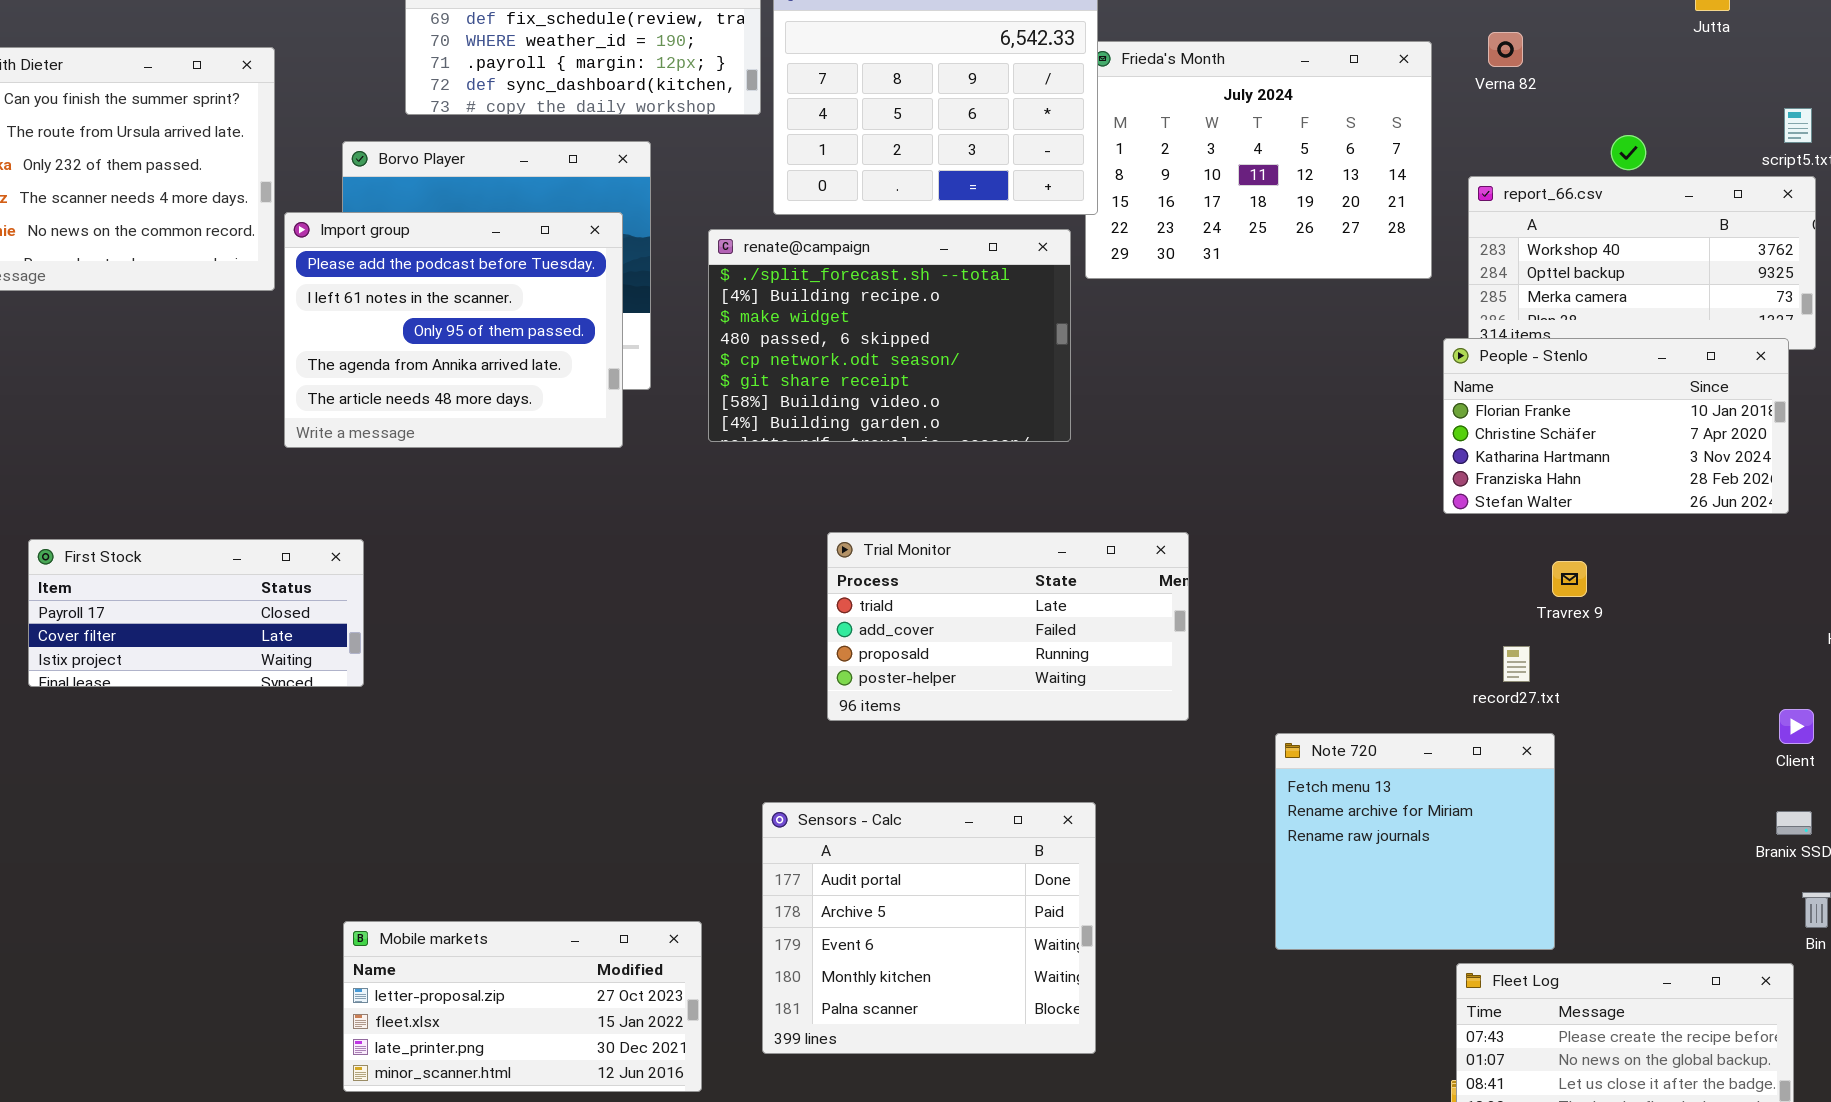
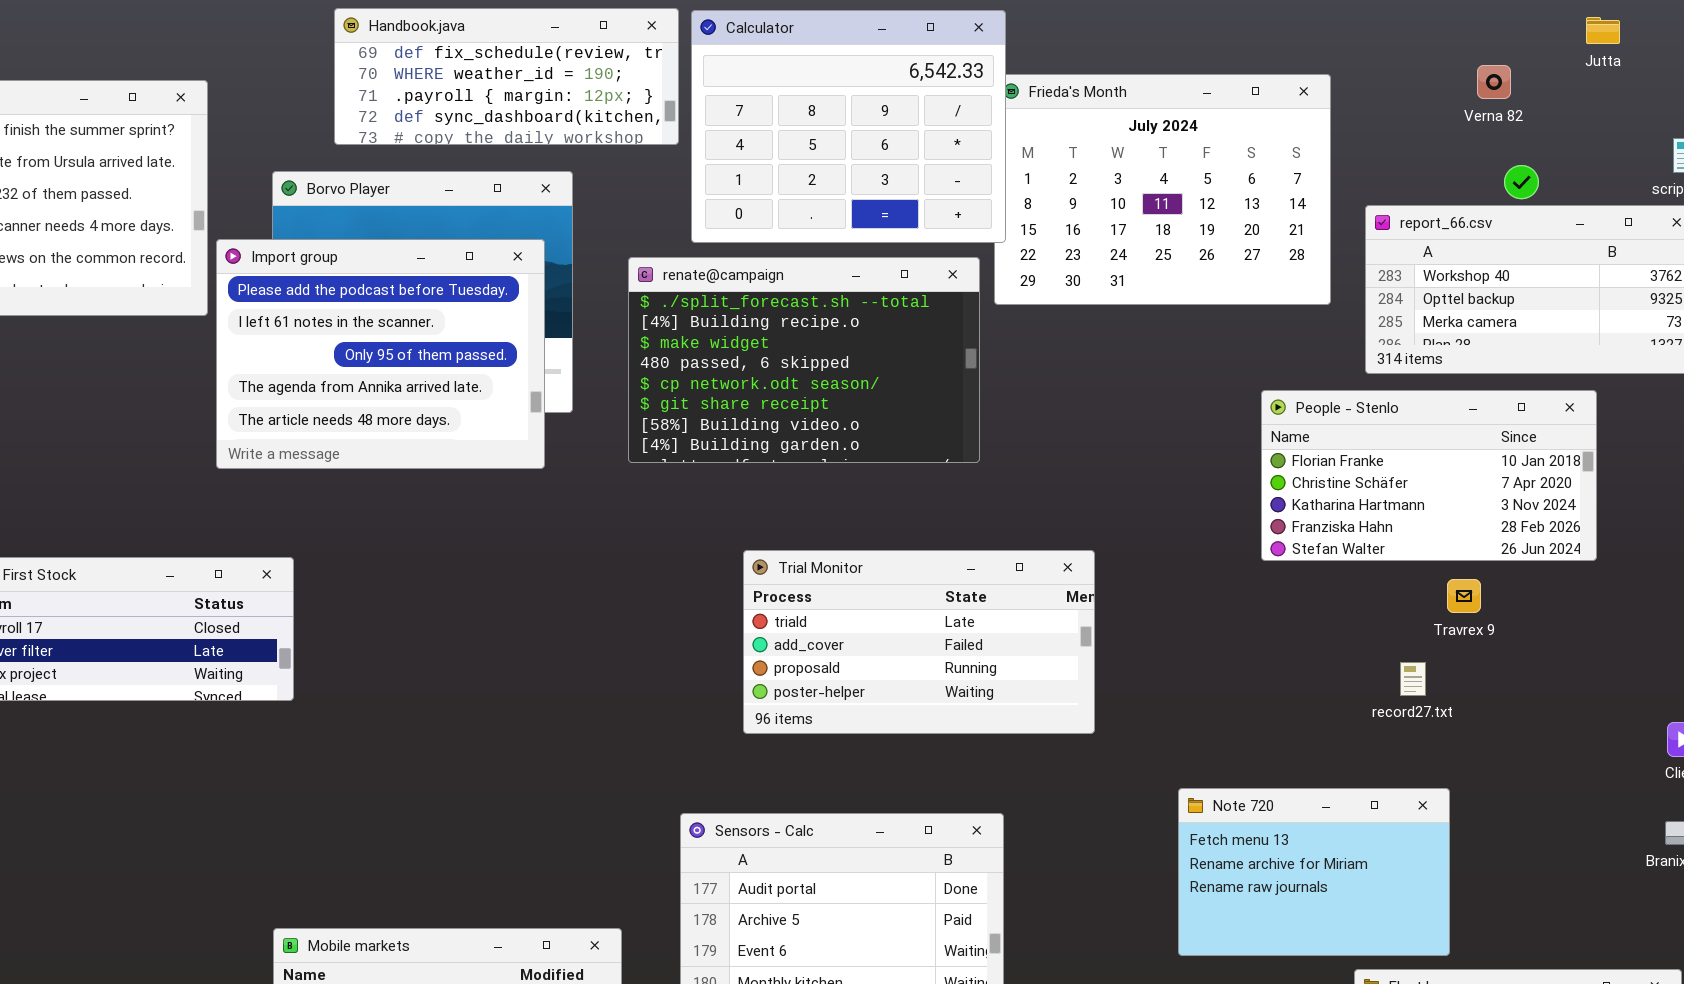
Verna 82: [1488,32,1523,67] -> [1477,65,1511,99], moved
People - Stenlo: [1443,338,1789,514] -> [1261,390,1597,561], moved
Note 720: [1275,733,1555,950] -> [1178,788,1450,956], resized

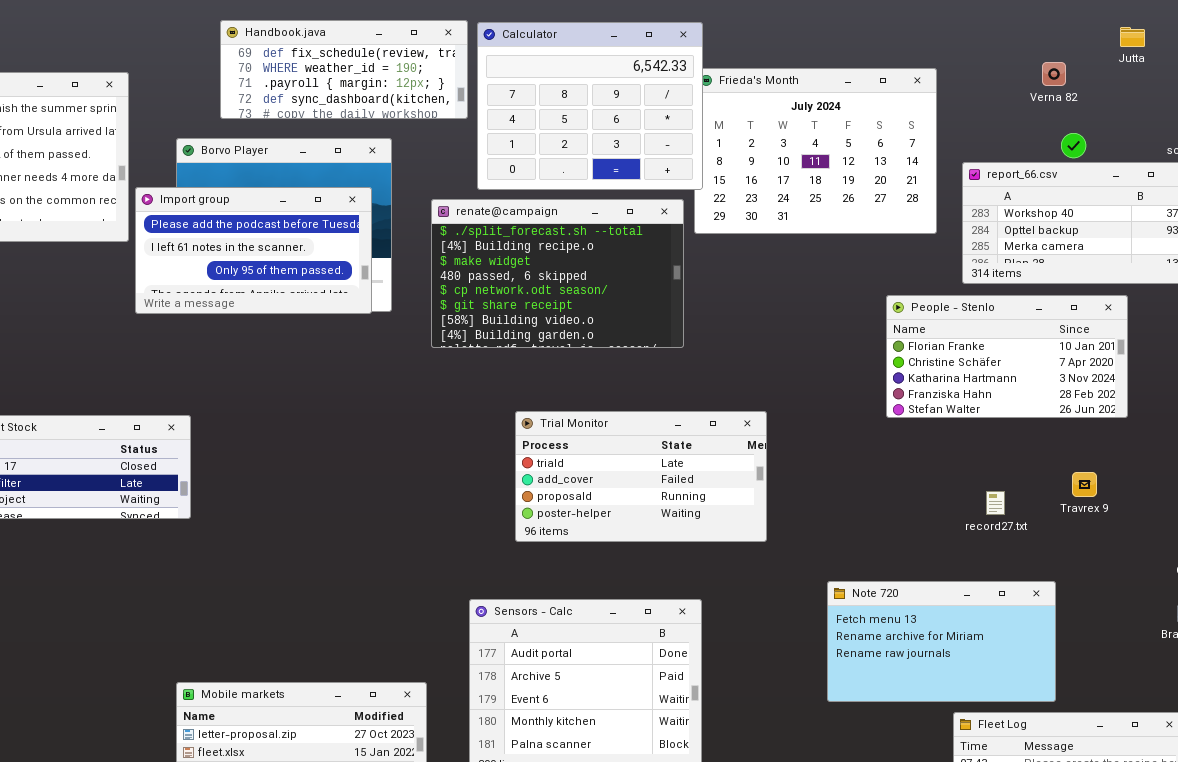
Import group: [216,239,545,469] -> [135,187,372,314], resized
Travrex 9: [1447,579,1481,613] -> [1072,472,1097,497], moved
Note 720: [1178,788,1450,956] -> [827,581,1056,702], resized

